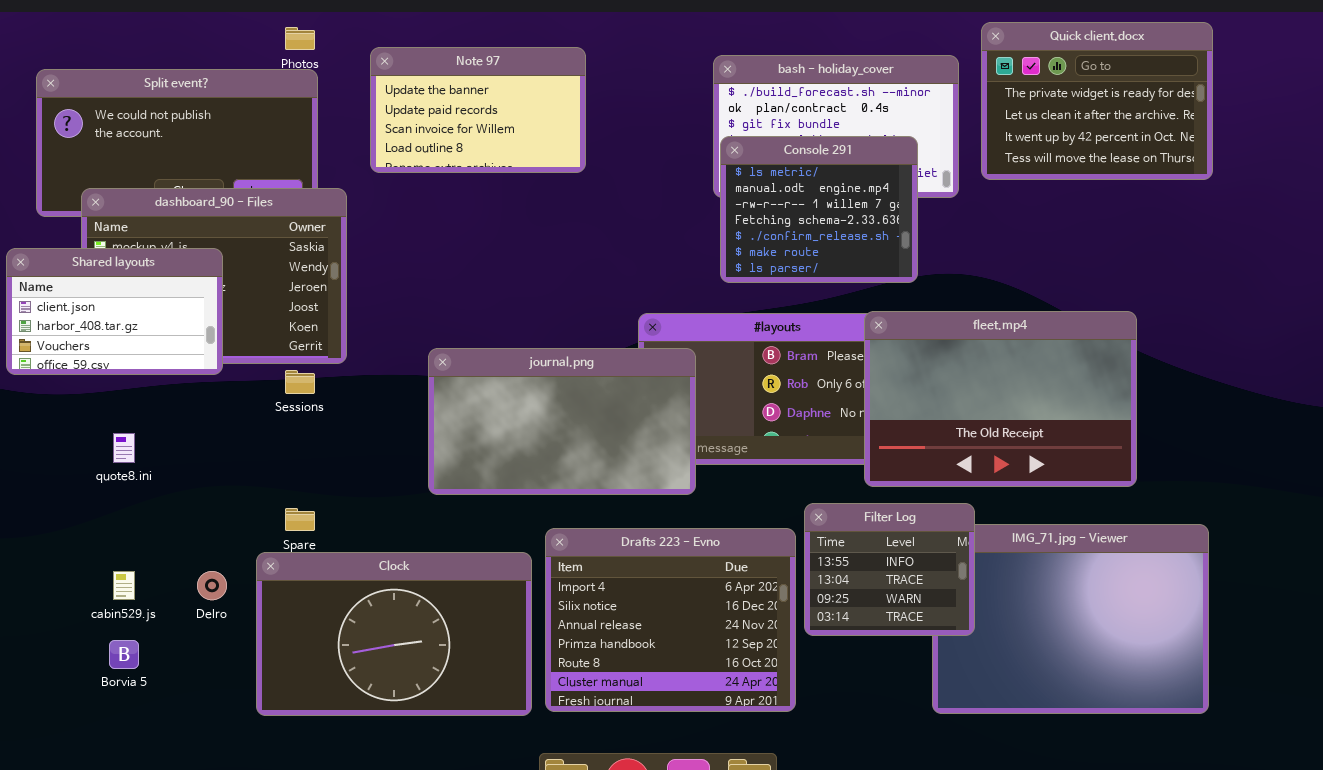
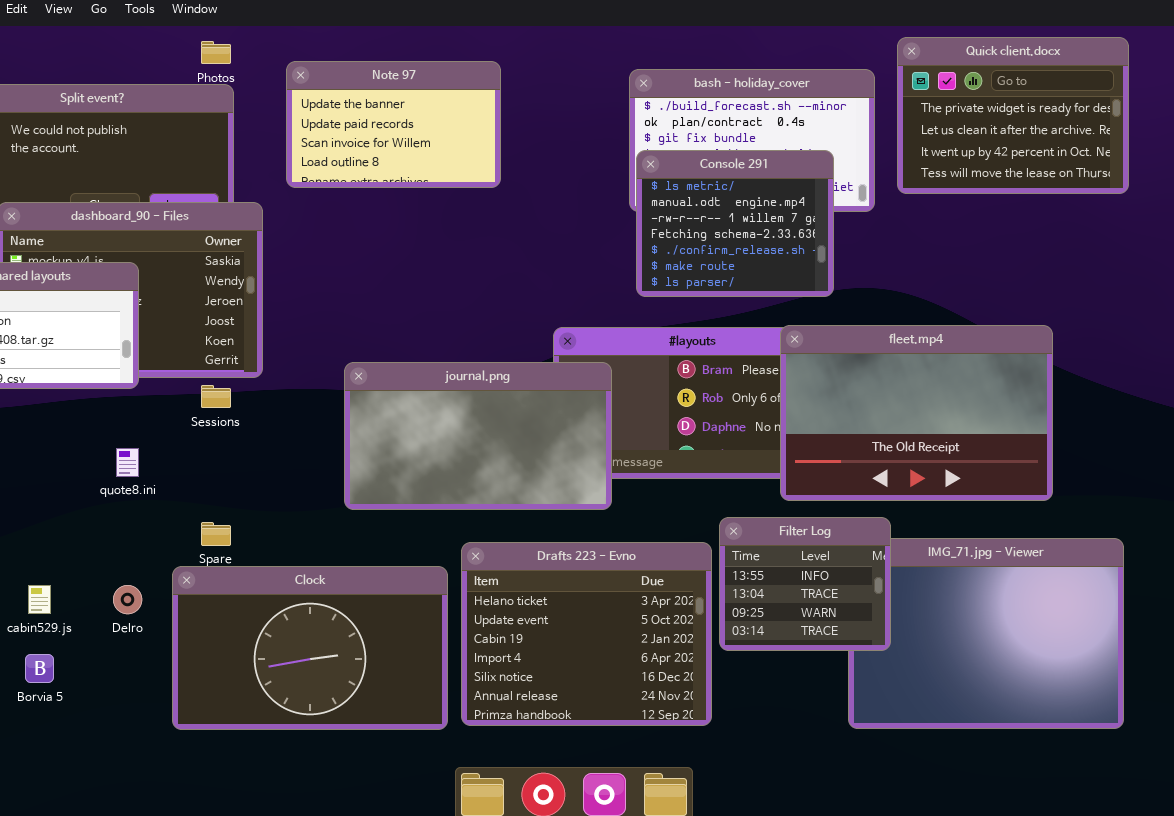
quote8.ini: [113,433,135,463] -> [116,448,139,477], moved
Drafts 223 - Evno: [545,528,796,712] -> [461,542,712,726], scrolled up 3 rows

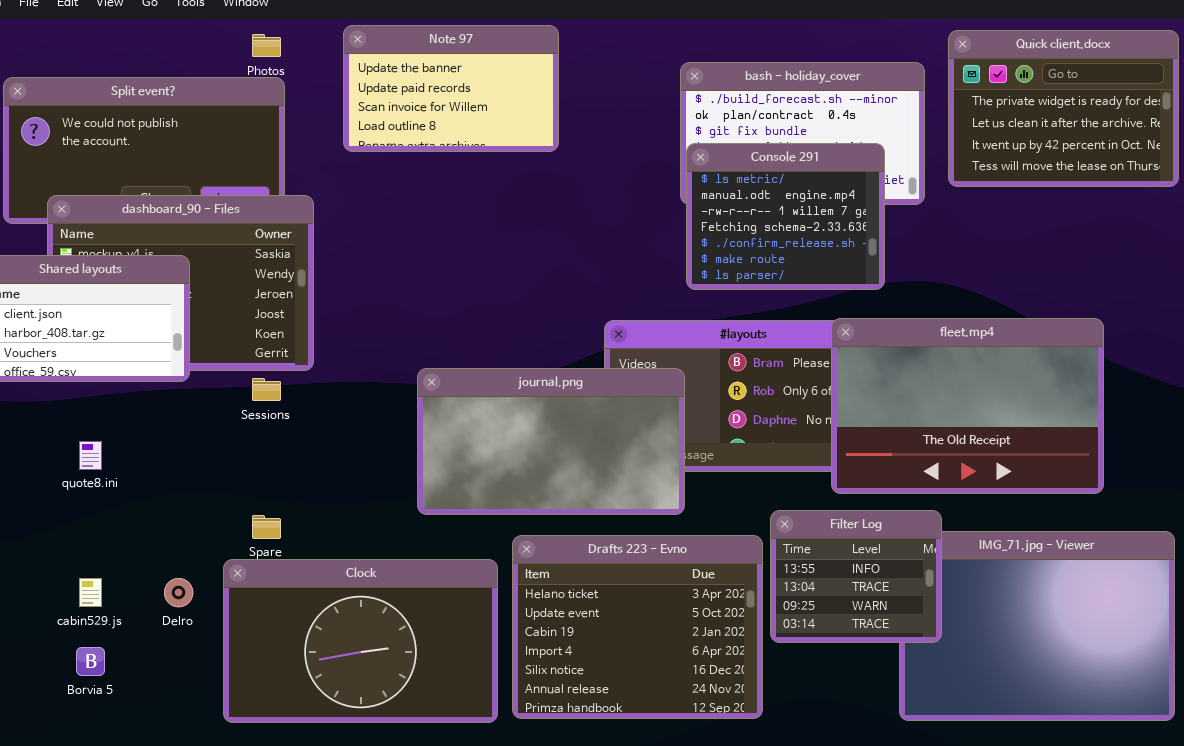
Note 97: [286,61,501,188] -> [343,25,559,152], moved
journal.png: [344,362,612,510] -> [417,368,685,515], moved
quote8.ini: [116,448,139,477] -> [79,441,102,470], moved

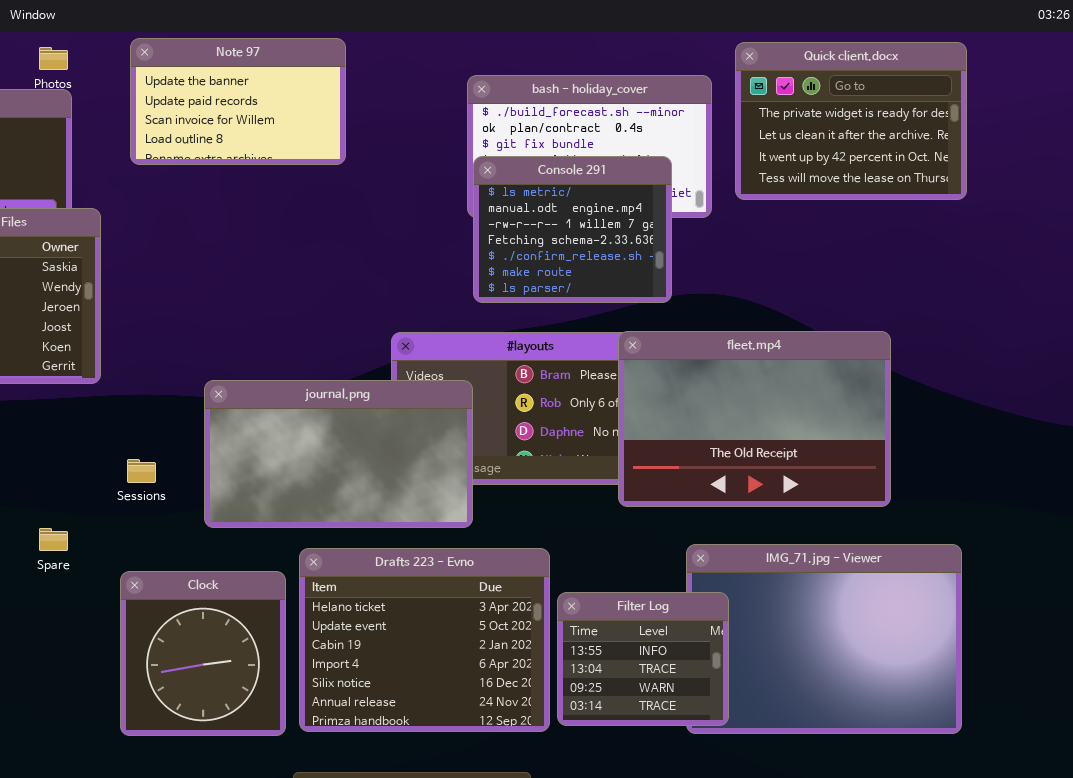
Sessions: [252,378,281,401] -> [127,459,156,483], moved
Filter Log: [770,510,942,643] -> [557,592,729,726], moved
Clock: [223,559,498,723] -> [120,571,286,736], resized

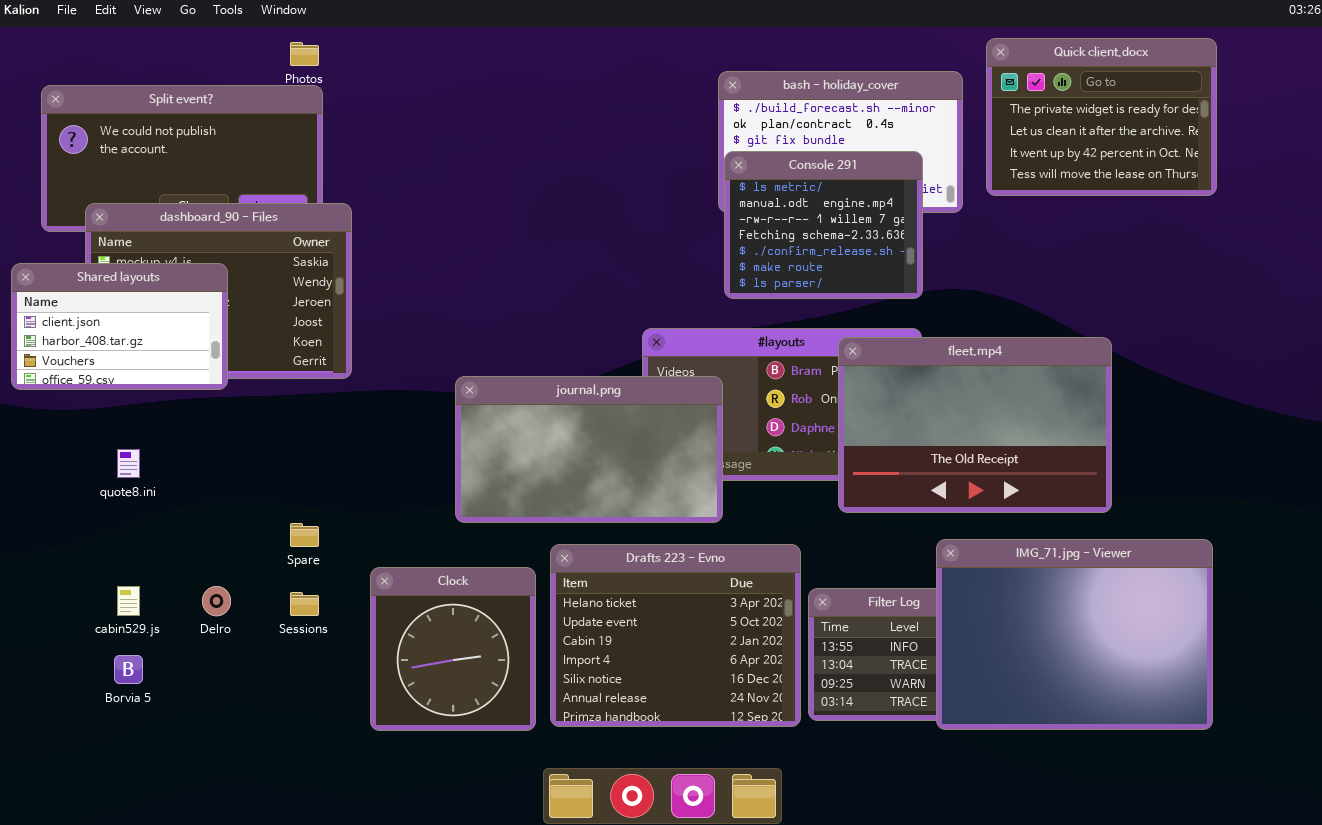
Note 97: [130,38,346,165] -> none, closed
fleet.mp4: [618,331,891,507] -> [838,337,1112,513], moved
Sessions: [127,459,156,483] -> [290,592,319,616], moved
IMG_71.jpg - Viewer: [686,544,962,734] -> [936,539,1213,730], raised

